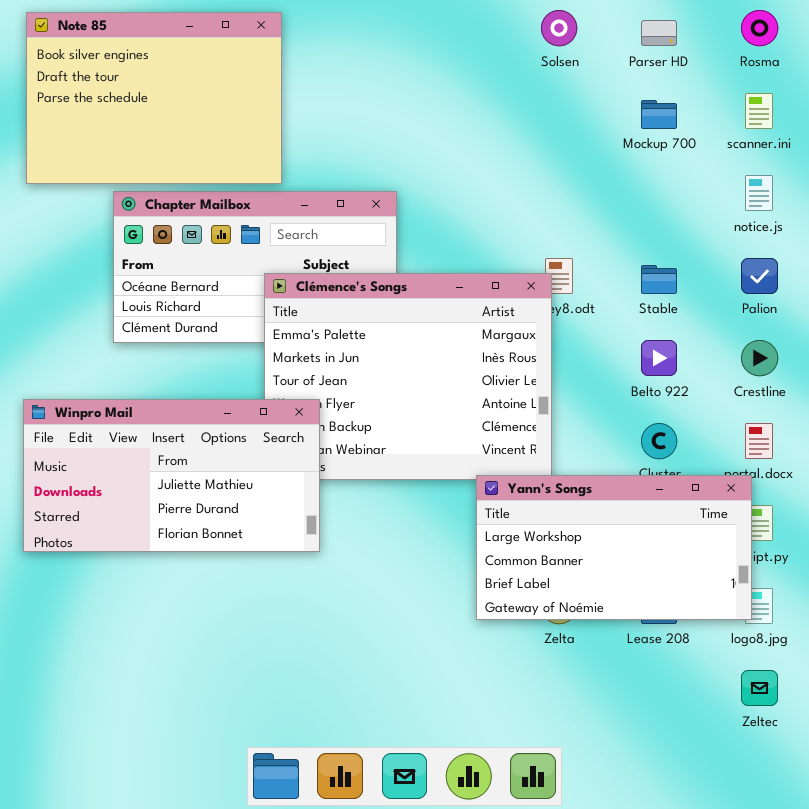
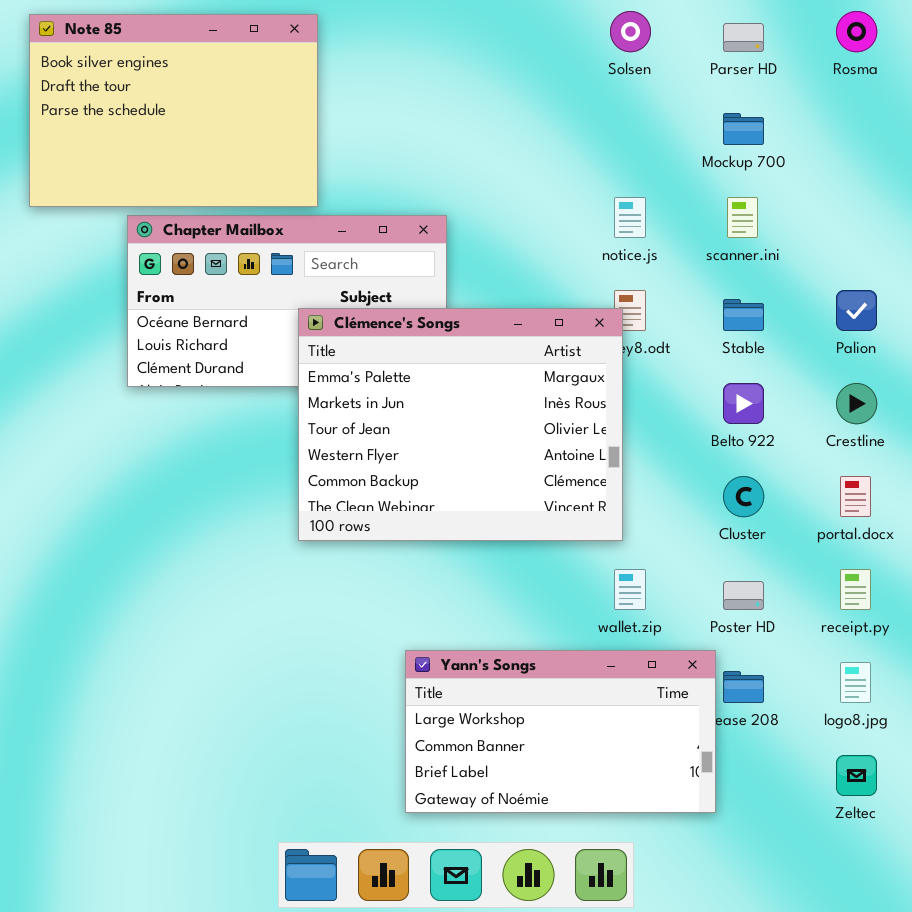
scanner.ini: [745,93,773,129] -> [727,197,758,238], moved
notice.js: [745,175,773,211] -> [614,197,646,238], moved
Winpro Mail: [23,399,320,552] -> none, closed
Yann's Songs: [476,475,752,620] -> [405,650,716,813], moved

